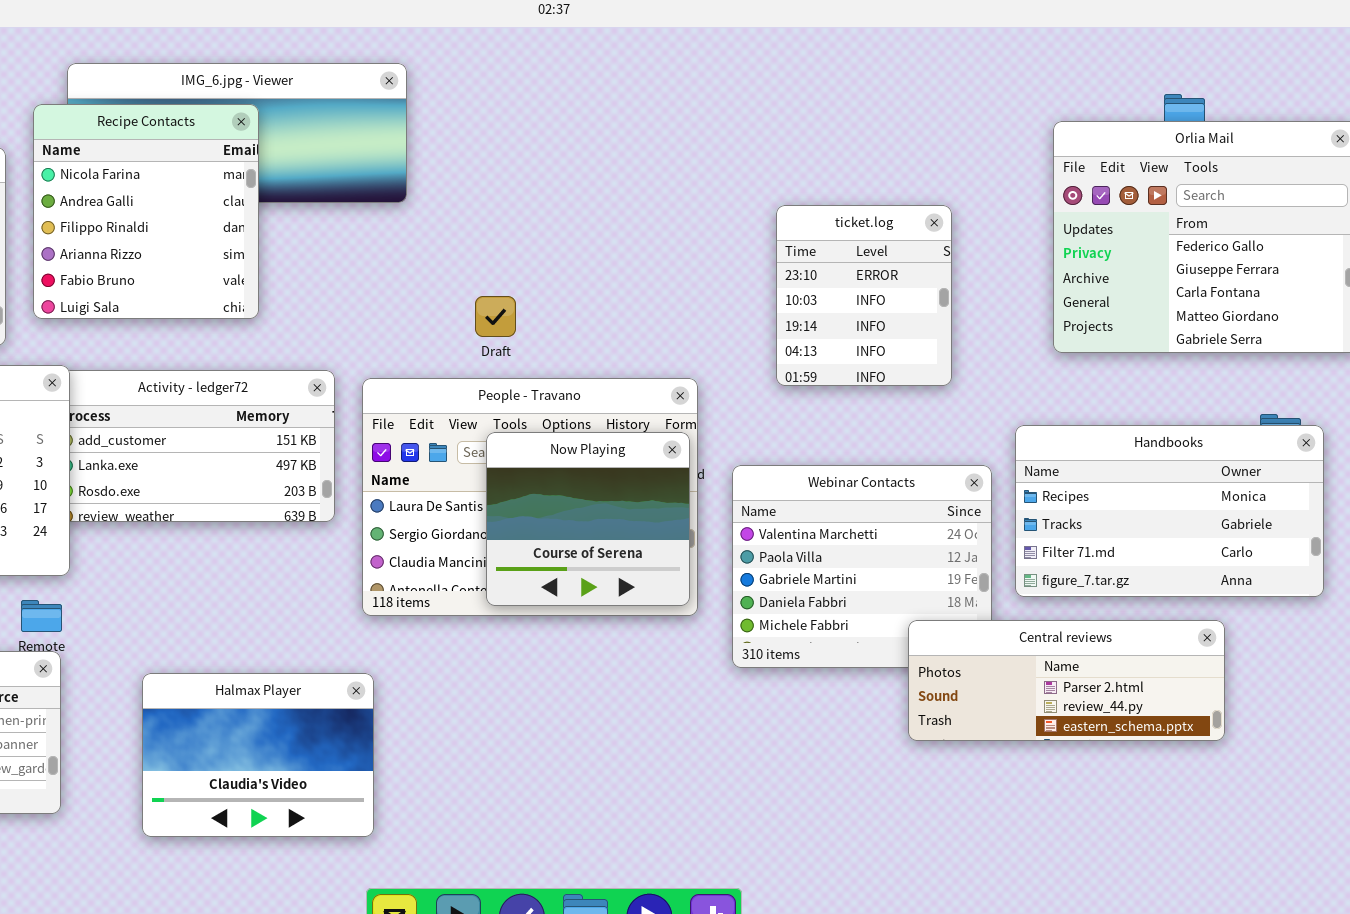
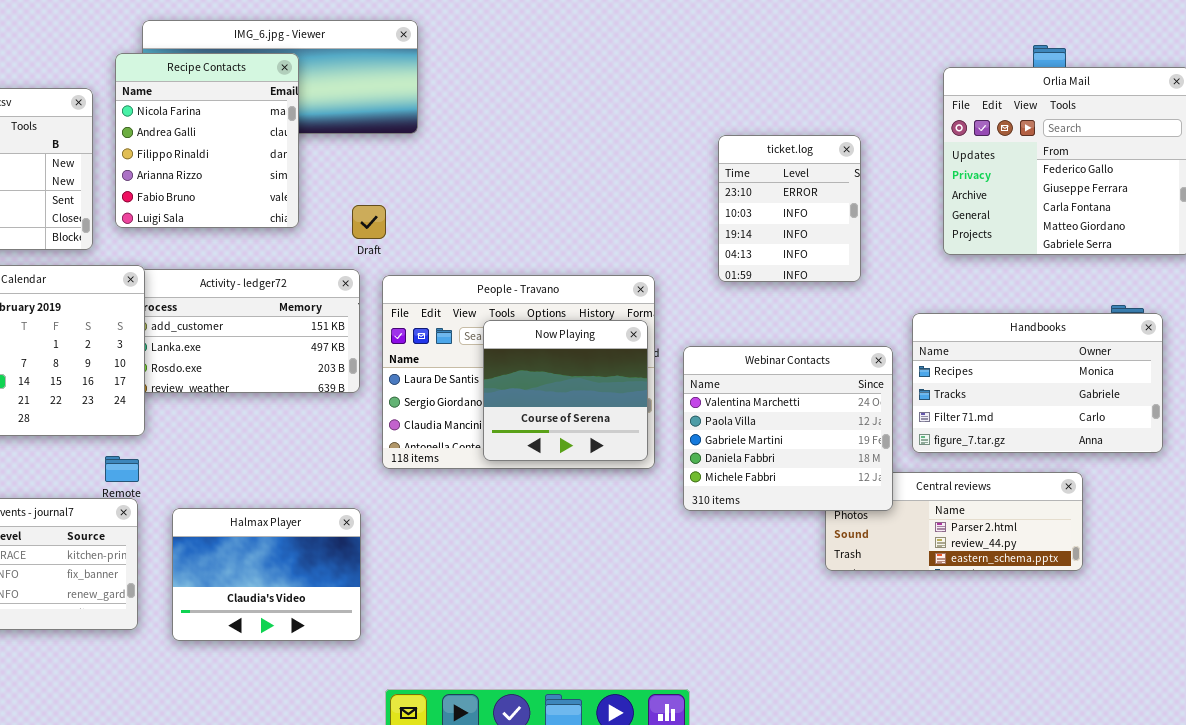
Draft: [475,296,516,337] -> [352,205,386,239], moved
Webinar Contacts: [732,465,992,668] -> [683,346,893,511], raised
Halmax Player: [142,673,374,837] -> [172,508,361,641], moved

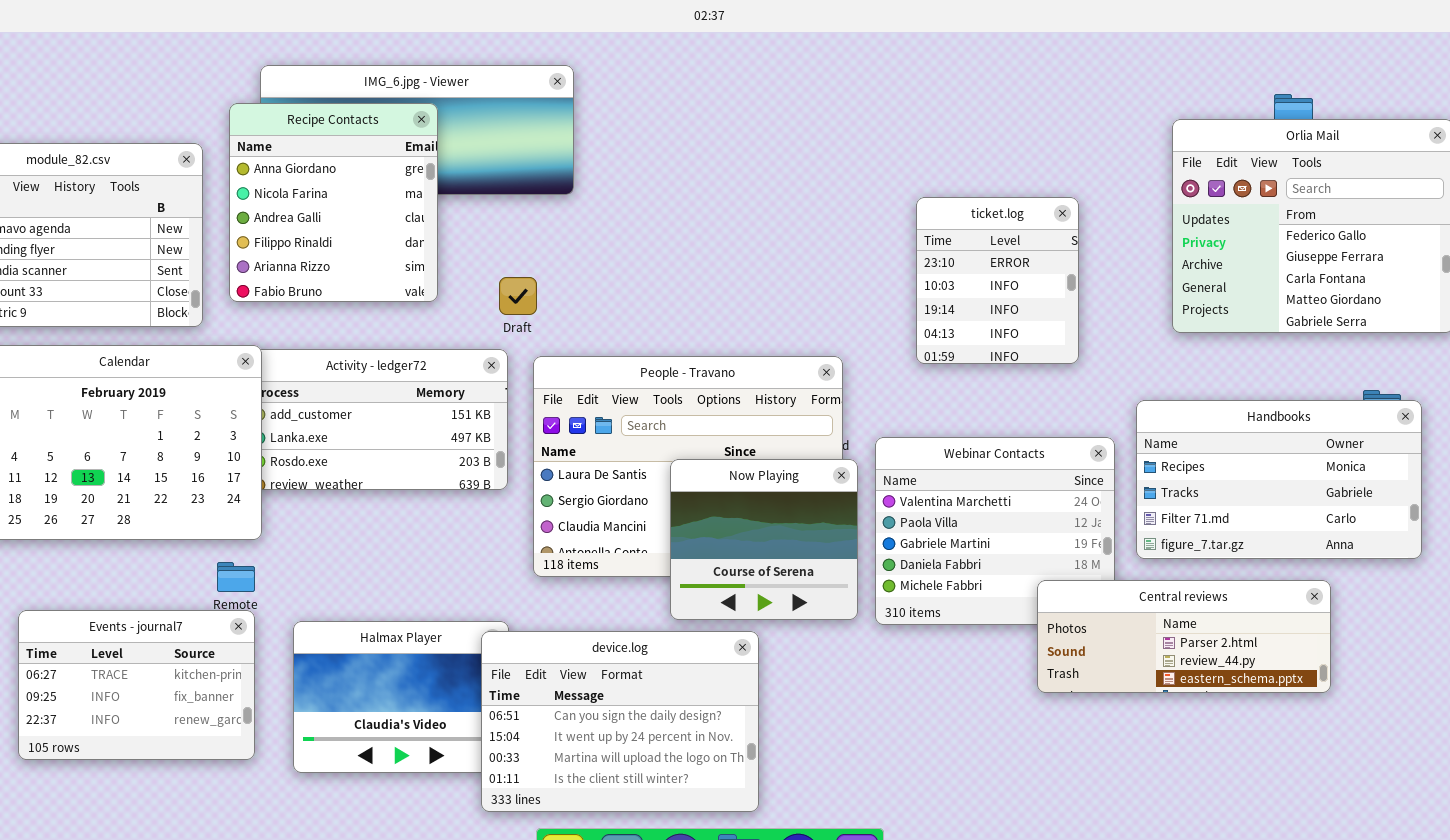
Recipe Contacts: [115,53,299,228] -> [229,103,438,302], scrolled up 1 row
Now Playing: [483,320,648,461] -> [670,459,858,620], moved
Central reviews: [825,472,1083,571] -> [1037,580,1331,693], raised
device.log: none -> [481,631,759,812], opened

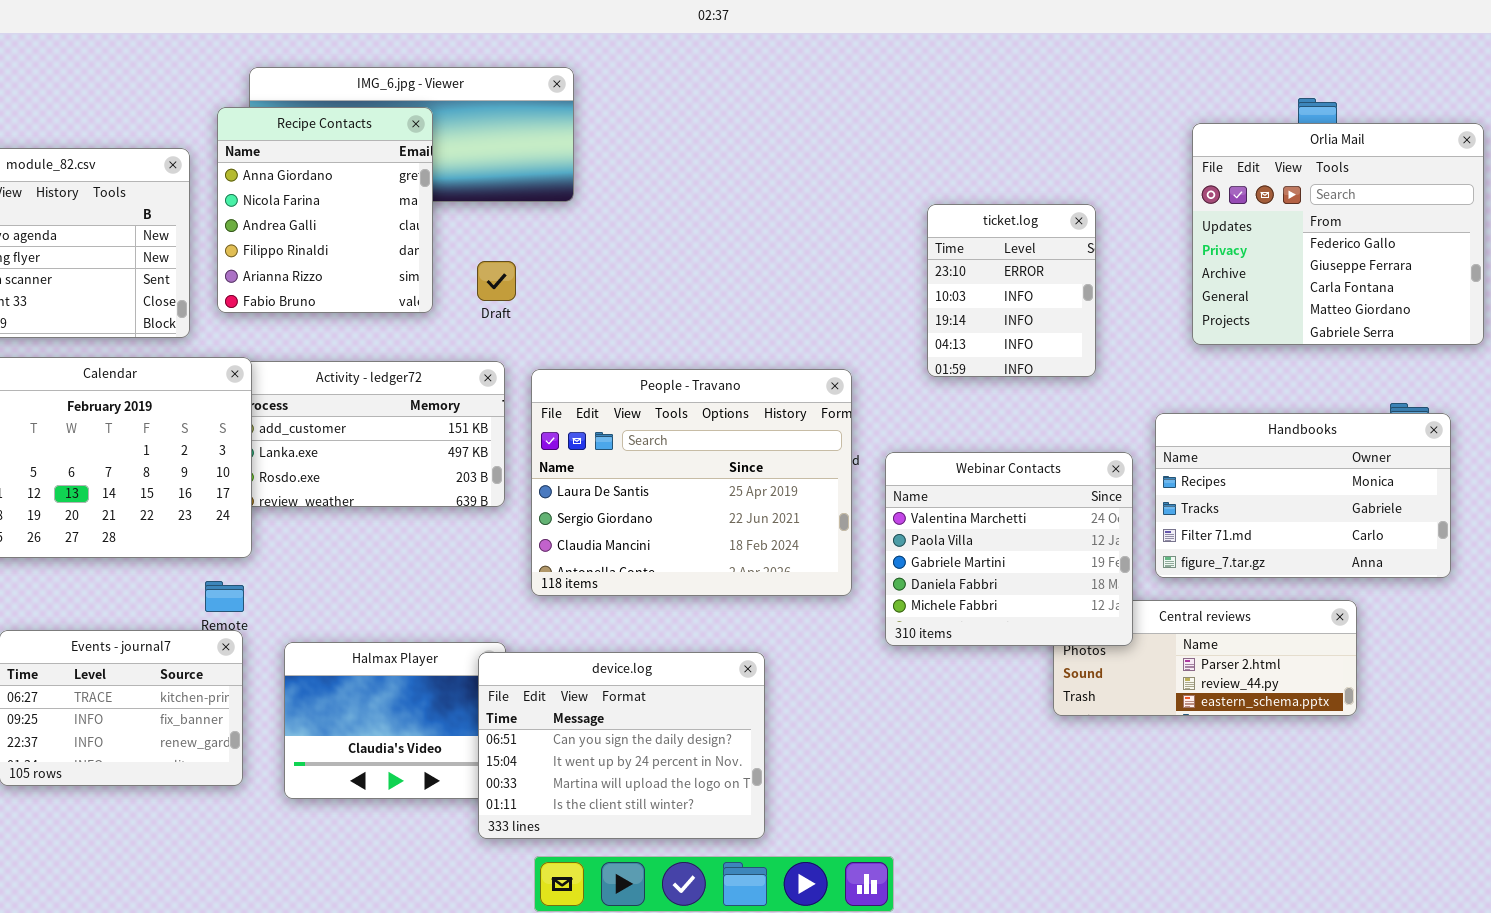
Draft: [499,277,537,315] -> [477,261,516,301], moved
Webinar Contacts: [875,437,1115,625] -> [885,452,1133,646], raised
Now Playing: [670,459,858,620] -> none, closed

